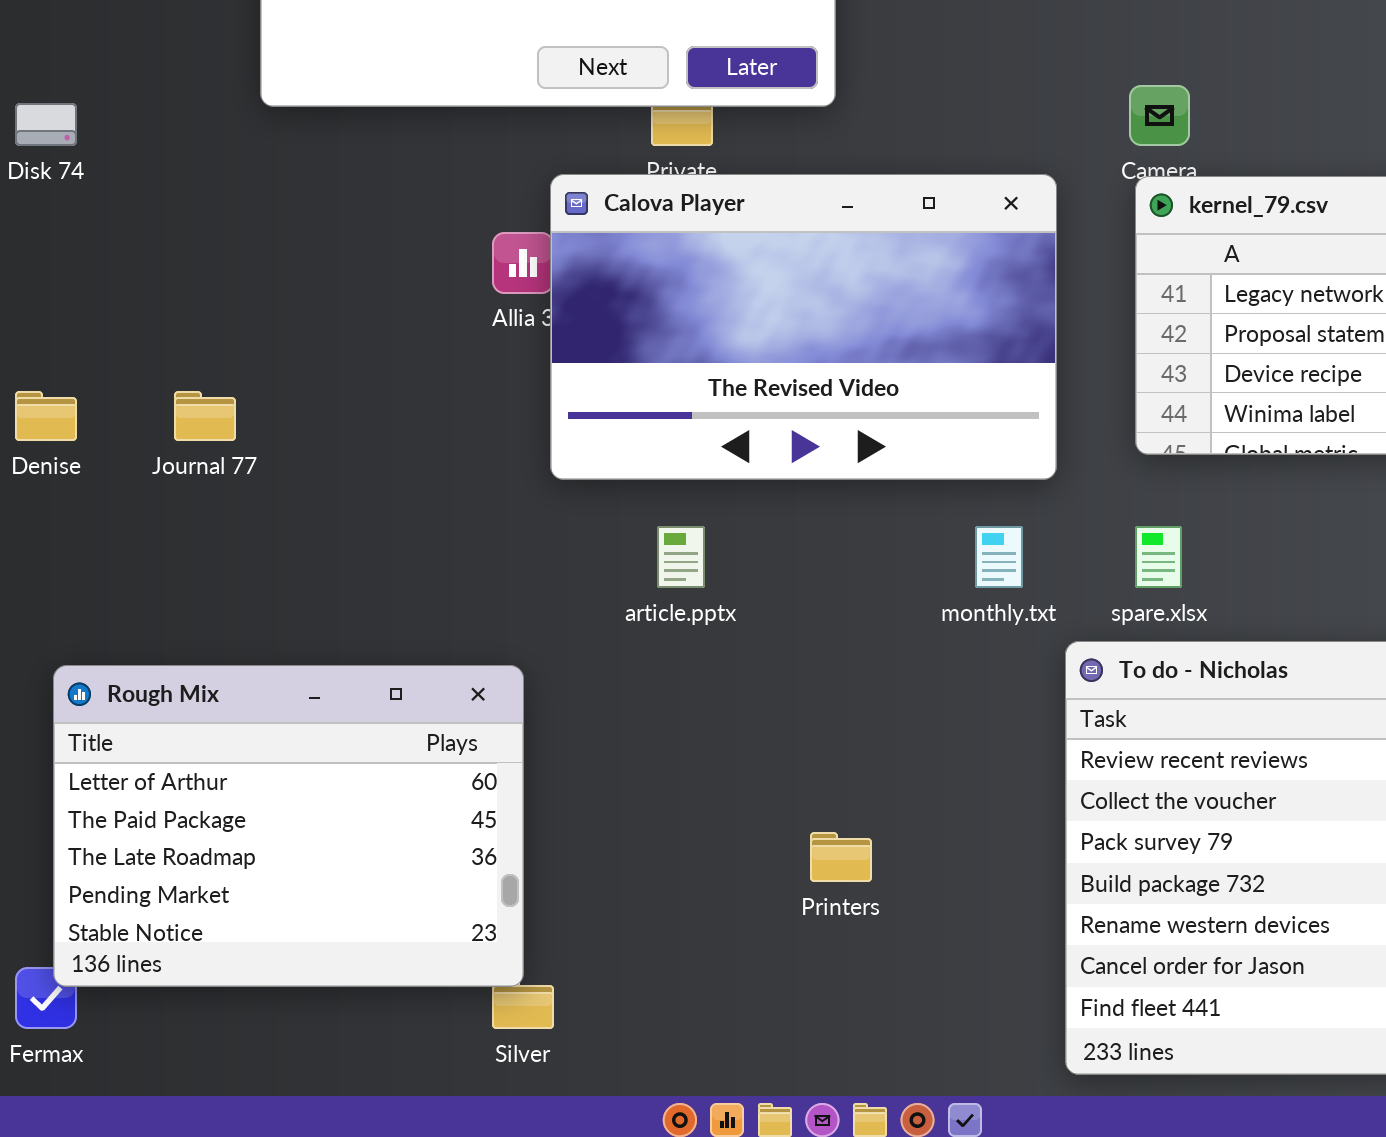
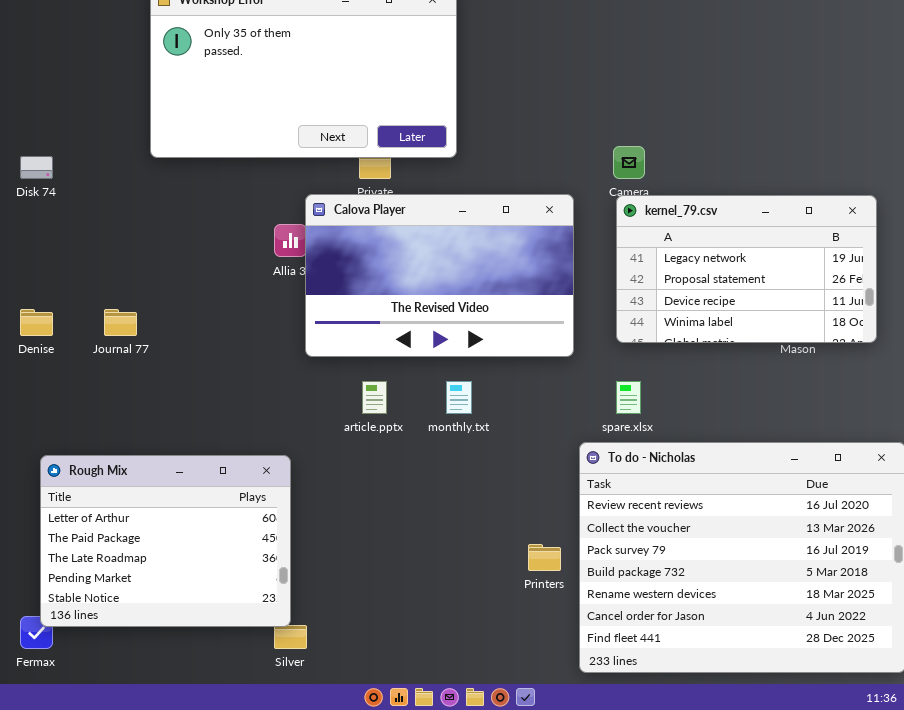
monthly.txt: [975,526,1023,588] -> [446,381,472,414], moved
Printers: [810,832,872,882] -> [528,544,561,571], moved

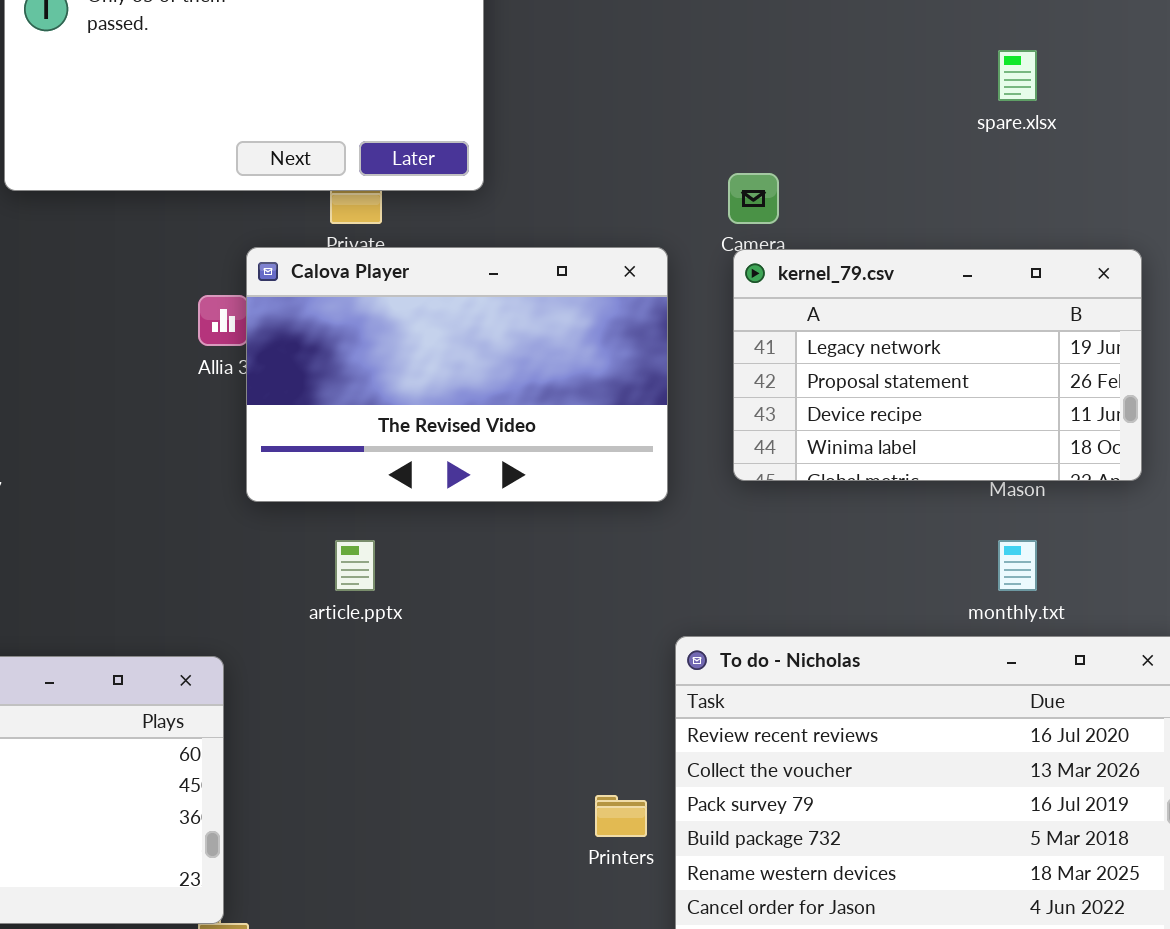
monthly.txt: [446,381,472,414] -> [998,540,1037,591], moved
spare.xlsx: [616,381,641,414] -> [998,50,1037,101], moved

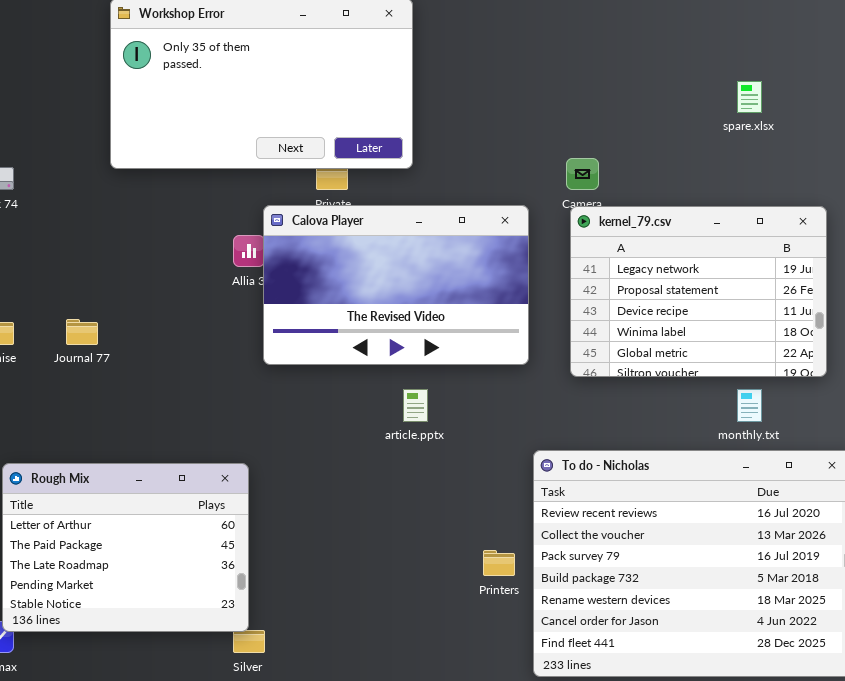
kernel_79.csv: [733,249,1142,481] -> [570,206,827,377], resized
article.pptx: [335,540,375,591] -> [403,389,428,422], moved

